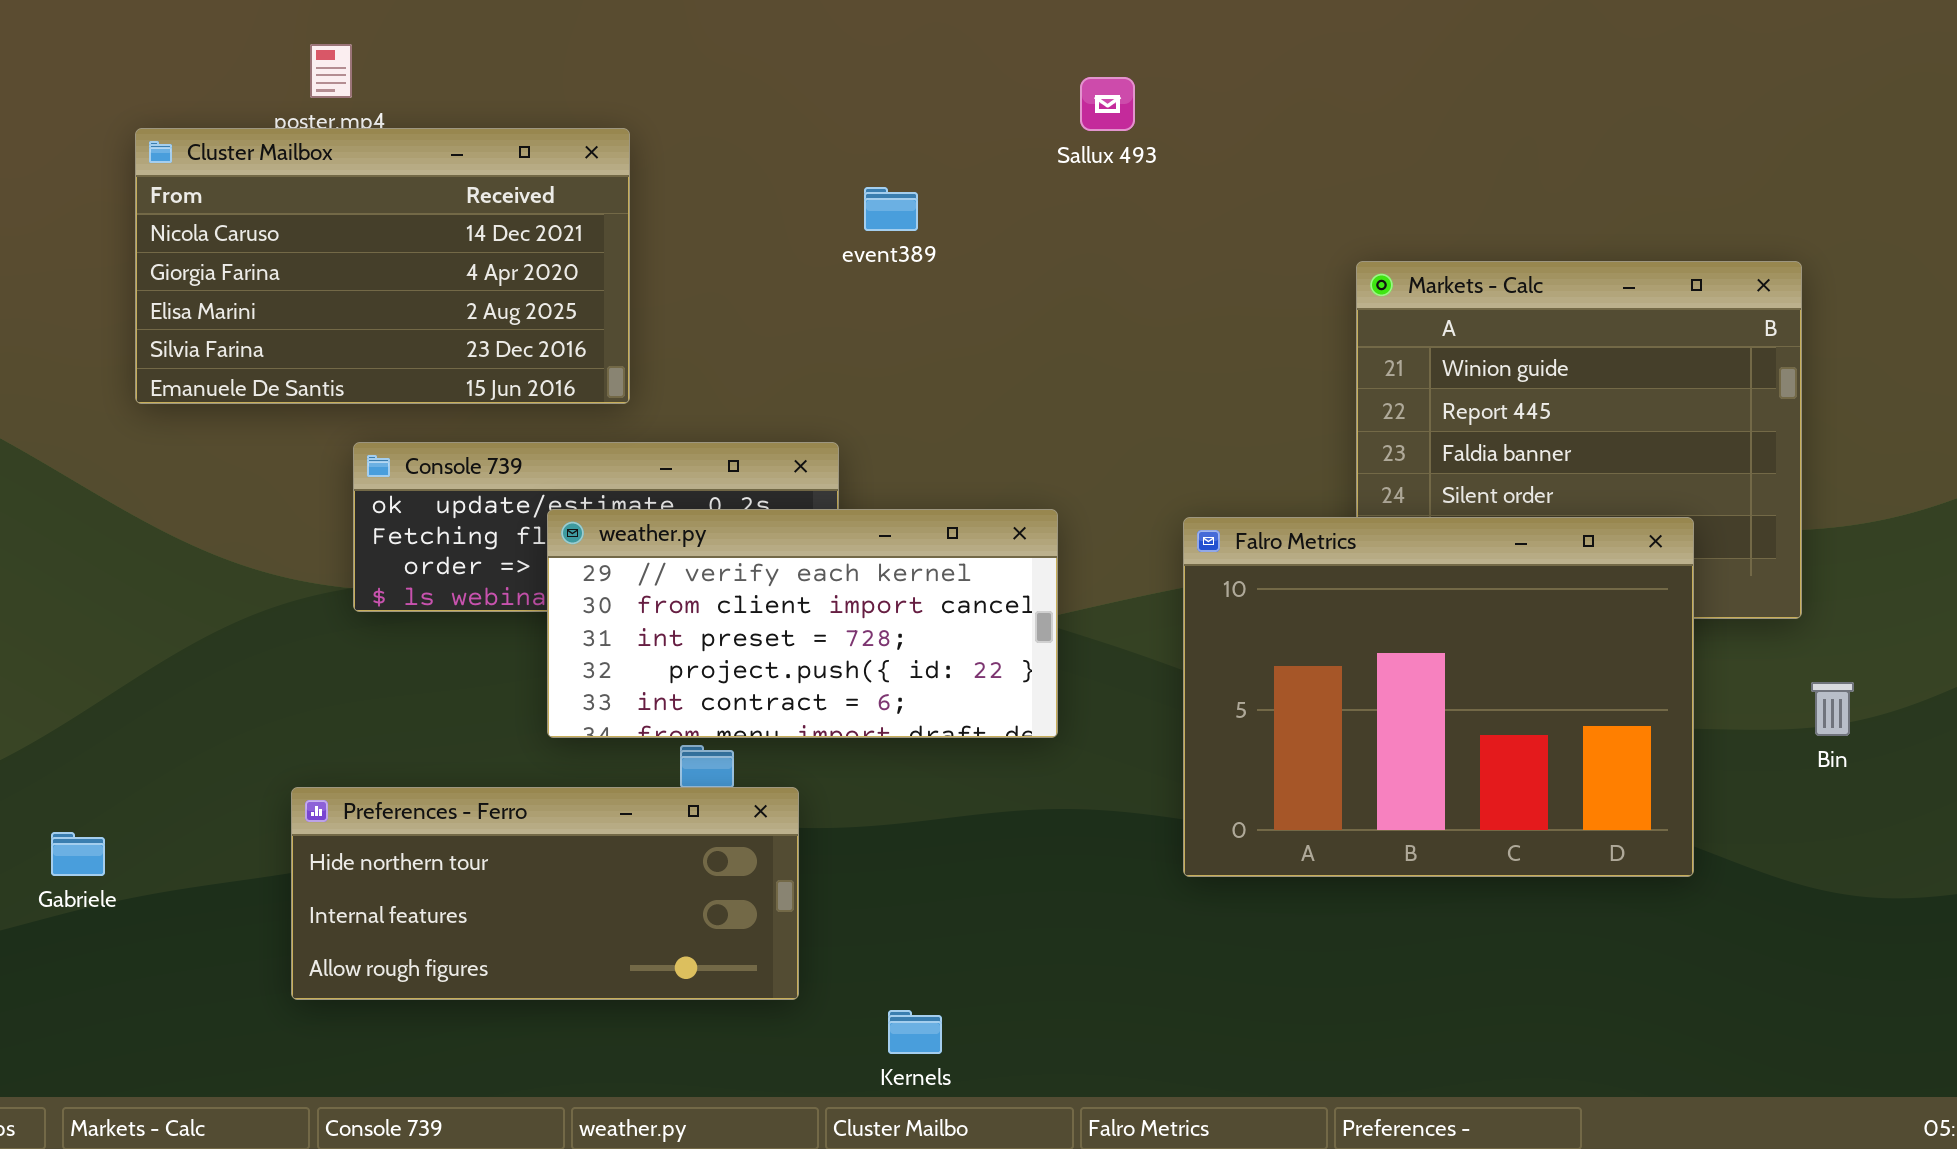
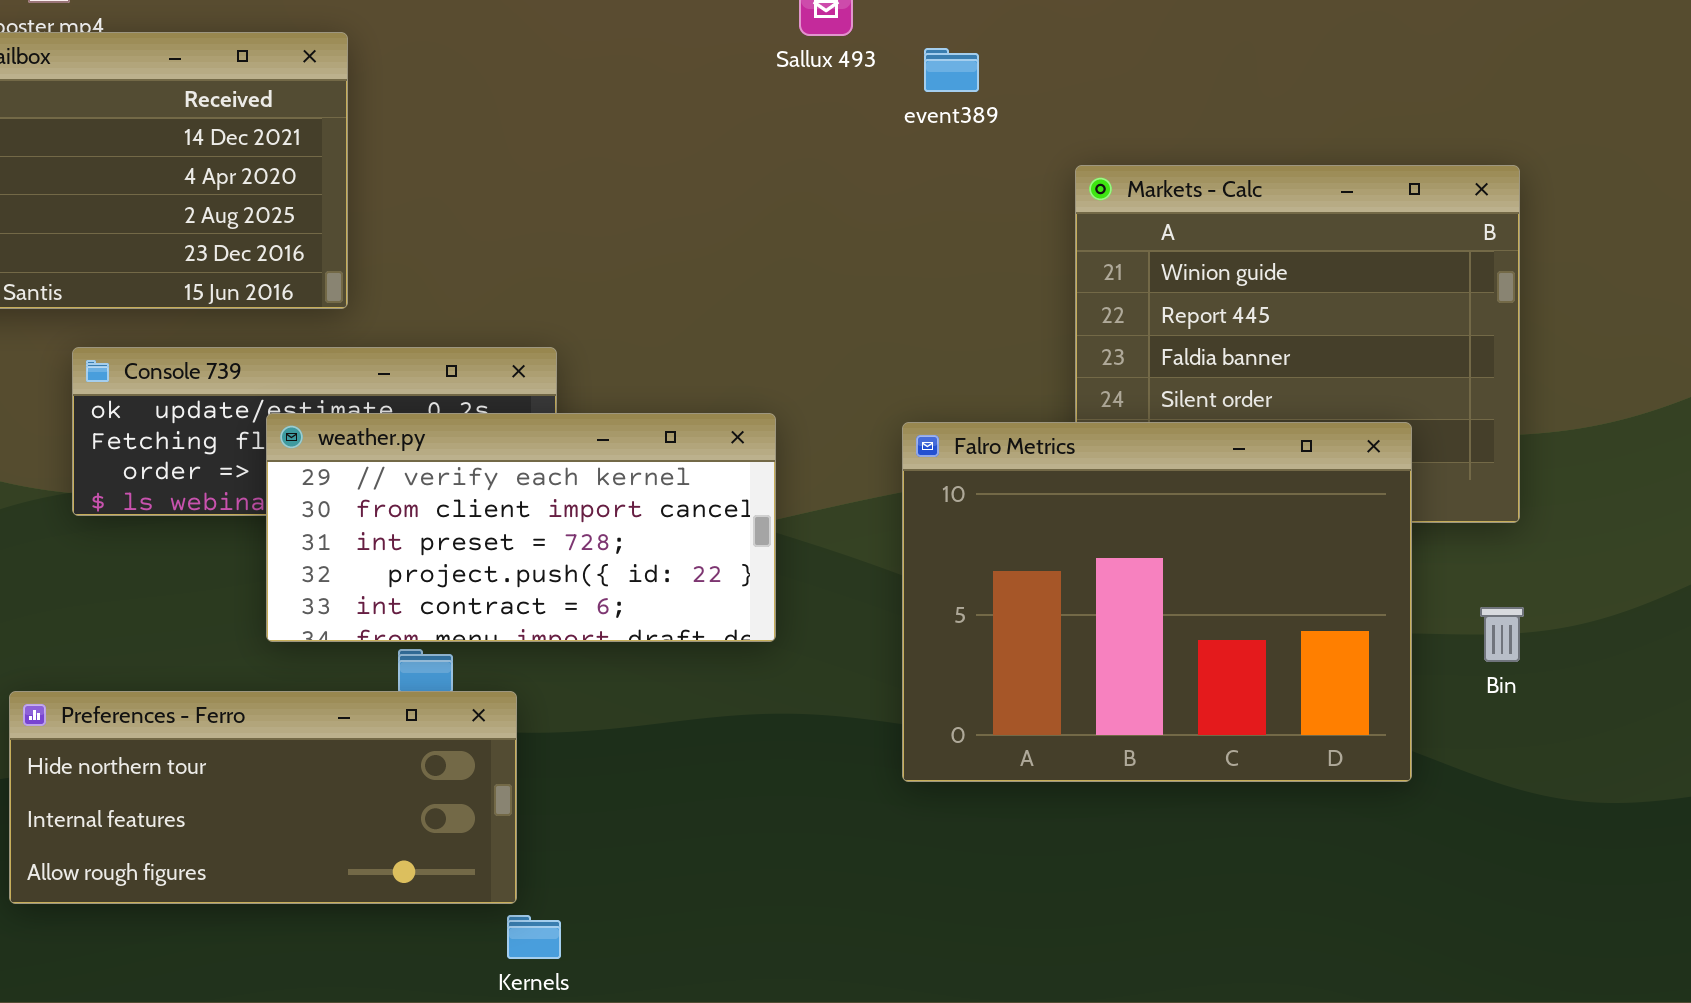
event389: [864,187,918,231] -> [924,48,979,92], moved
Bin: [1811,682,1854,736] -> [1480,607,1524,662], moved
Kernels: [888,1010,942,1054] -> [507,915,561,959], moved

